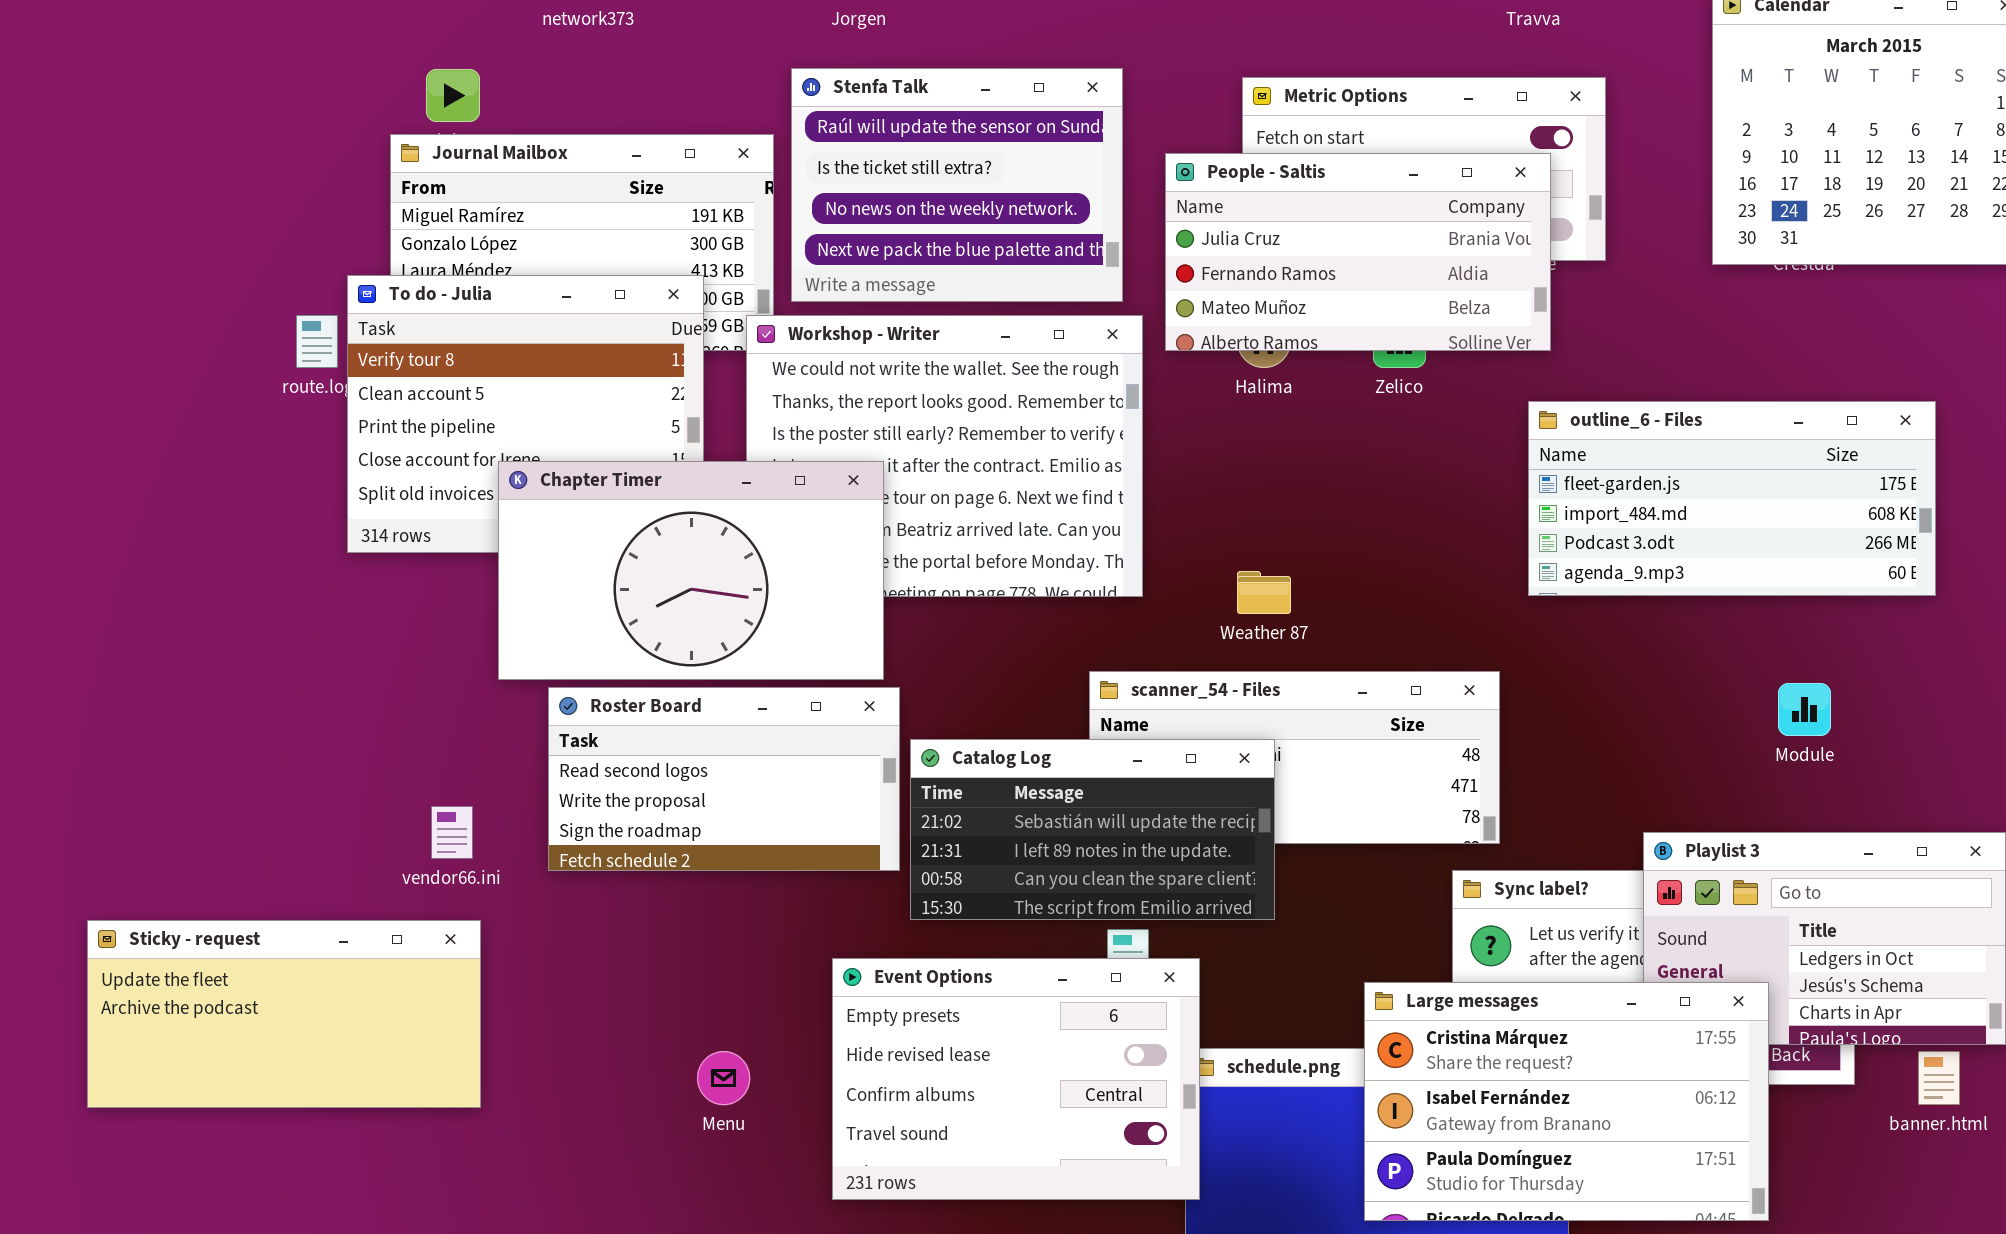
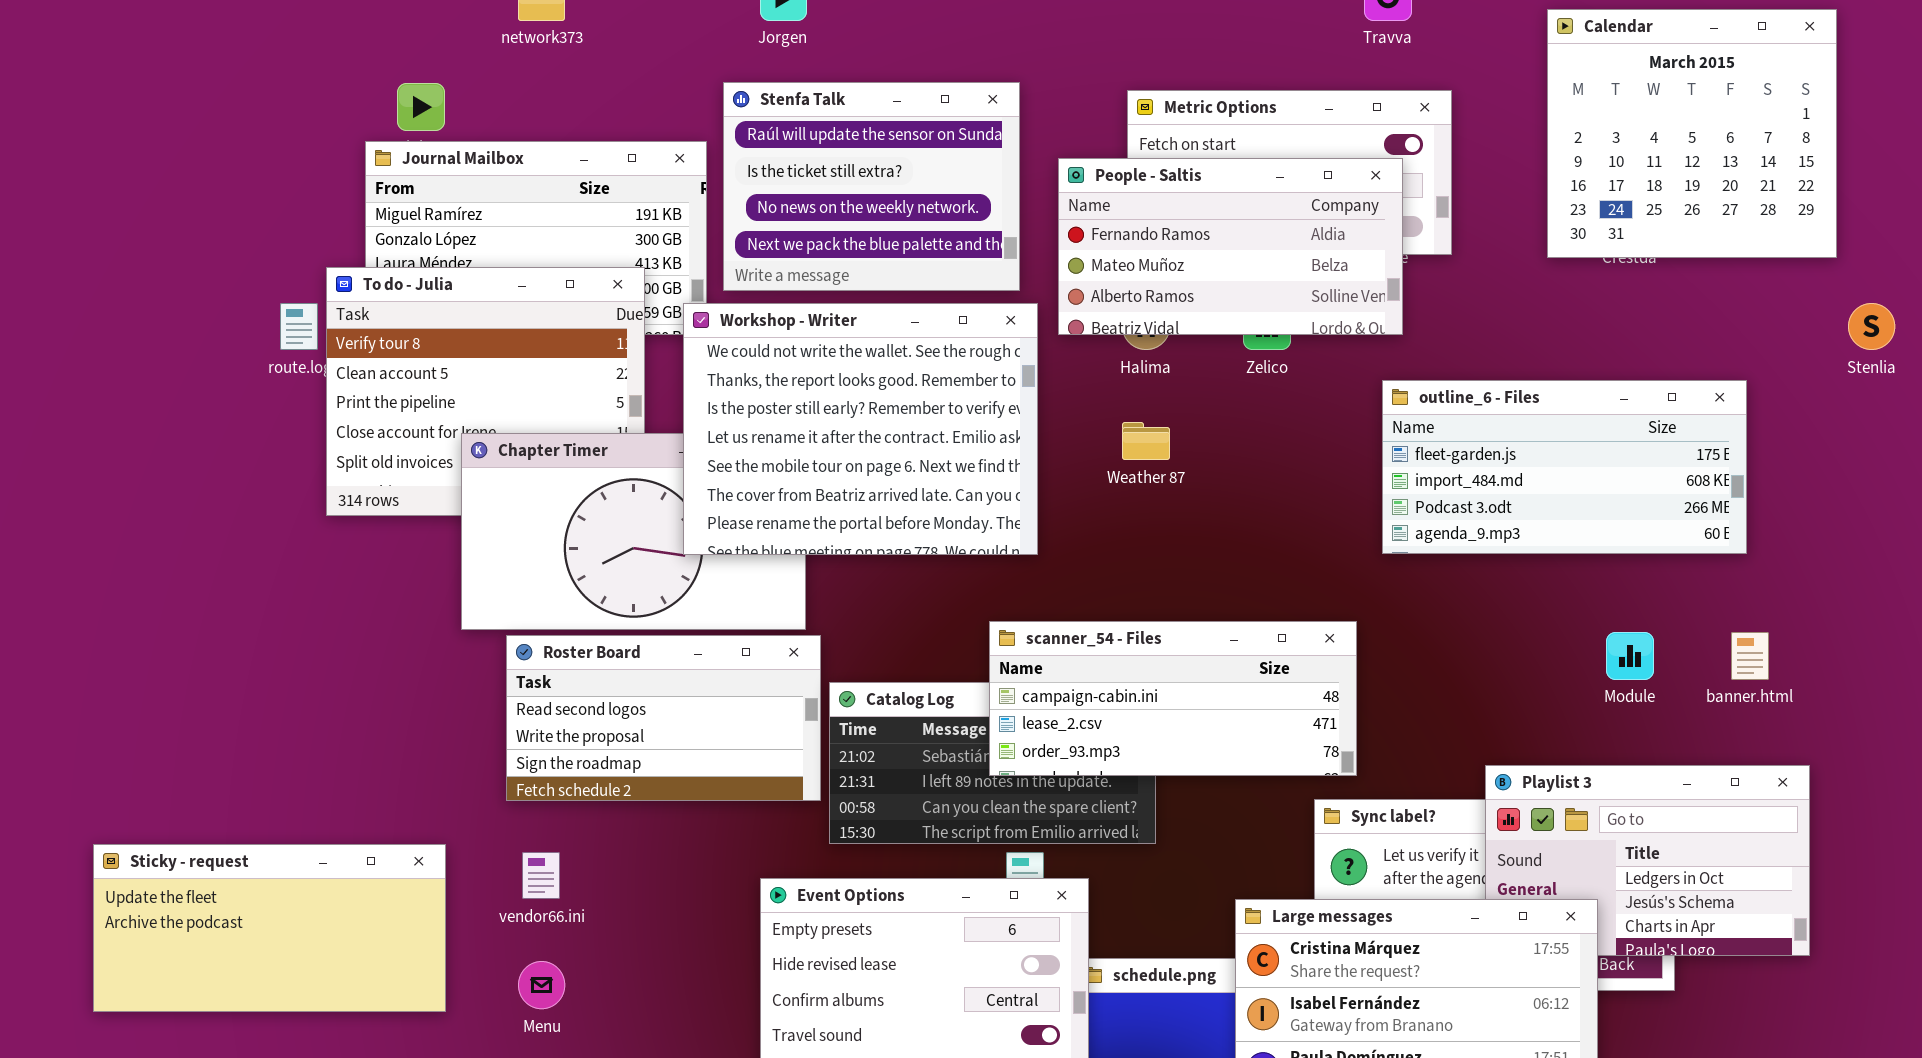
People - Saltis: [1165,153,1551,351] -> [1058,158,1403,335], scrolled down 1 row
Workshop - Writer: [746,315,1143,597] -> [683,303,1038,555], raised
Weather 87: [1237,571,1291,614] -> [1122,422,1170,460], moved
scanner_54 - Files: [1089,671,1500,844] -> [989,621,1357,776], raised
vendor66.ini: [431,806,473,859] -> [522,852,560,899], moved
Menu: [697,1051,750,1105] -> [518,961,565,1009], moved
banner.html: [1918,1051,1960,1105] -> [1731,632,1769,680], moved

